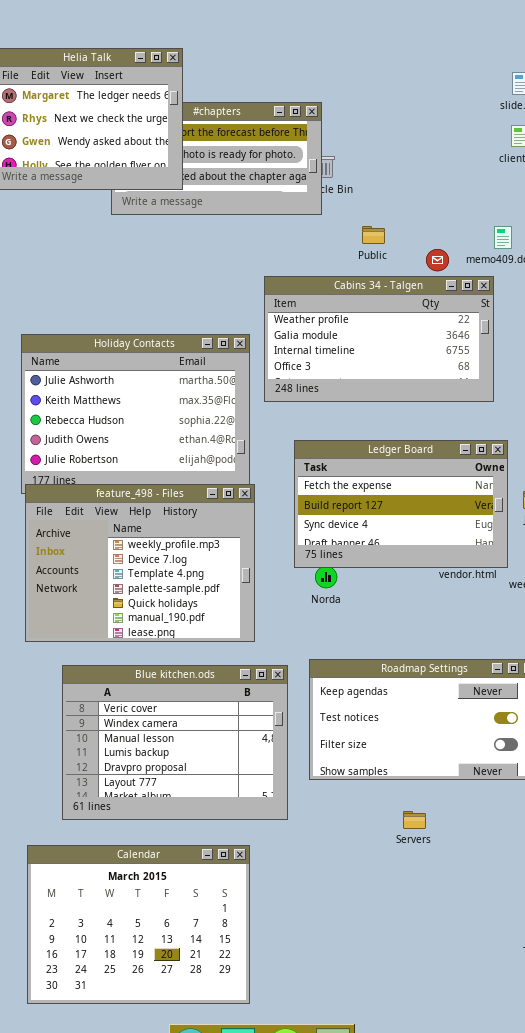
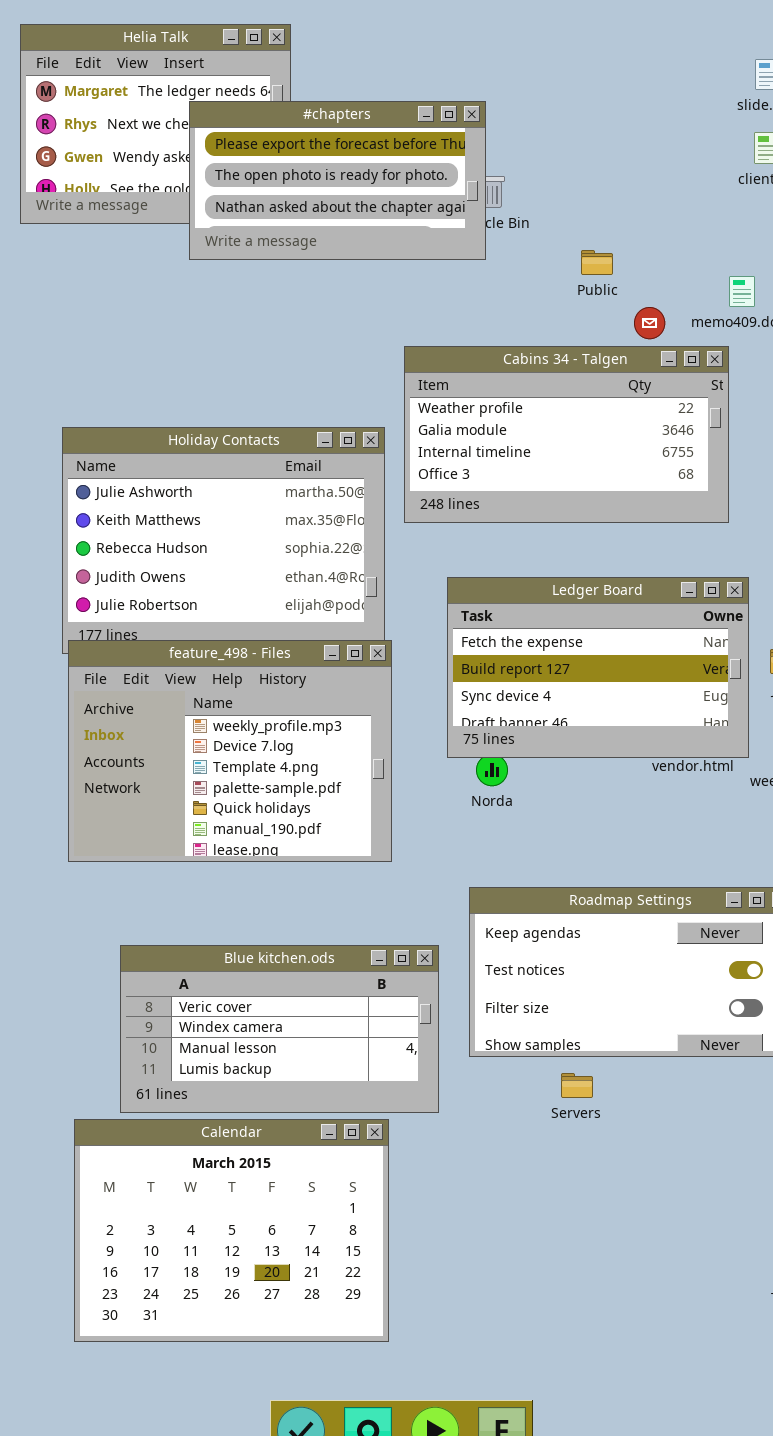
#chapters: [111,102,322,215] -> [189,101,486,260], raised
Public: [362,226,385,244] -> [581,250,613,275], moved
Blue kitchen.ods: [62,665,288,820] -> [120,945,439,1113], resized
Servers: [403,811,426,829] -> [561,1073,593,1098], moved
Calendar: [27,845,250,1004] -> [74,1119,389,1342], moved

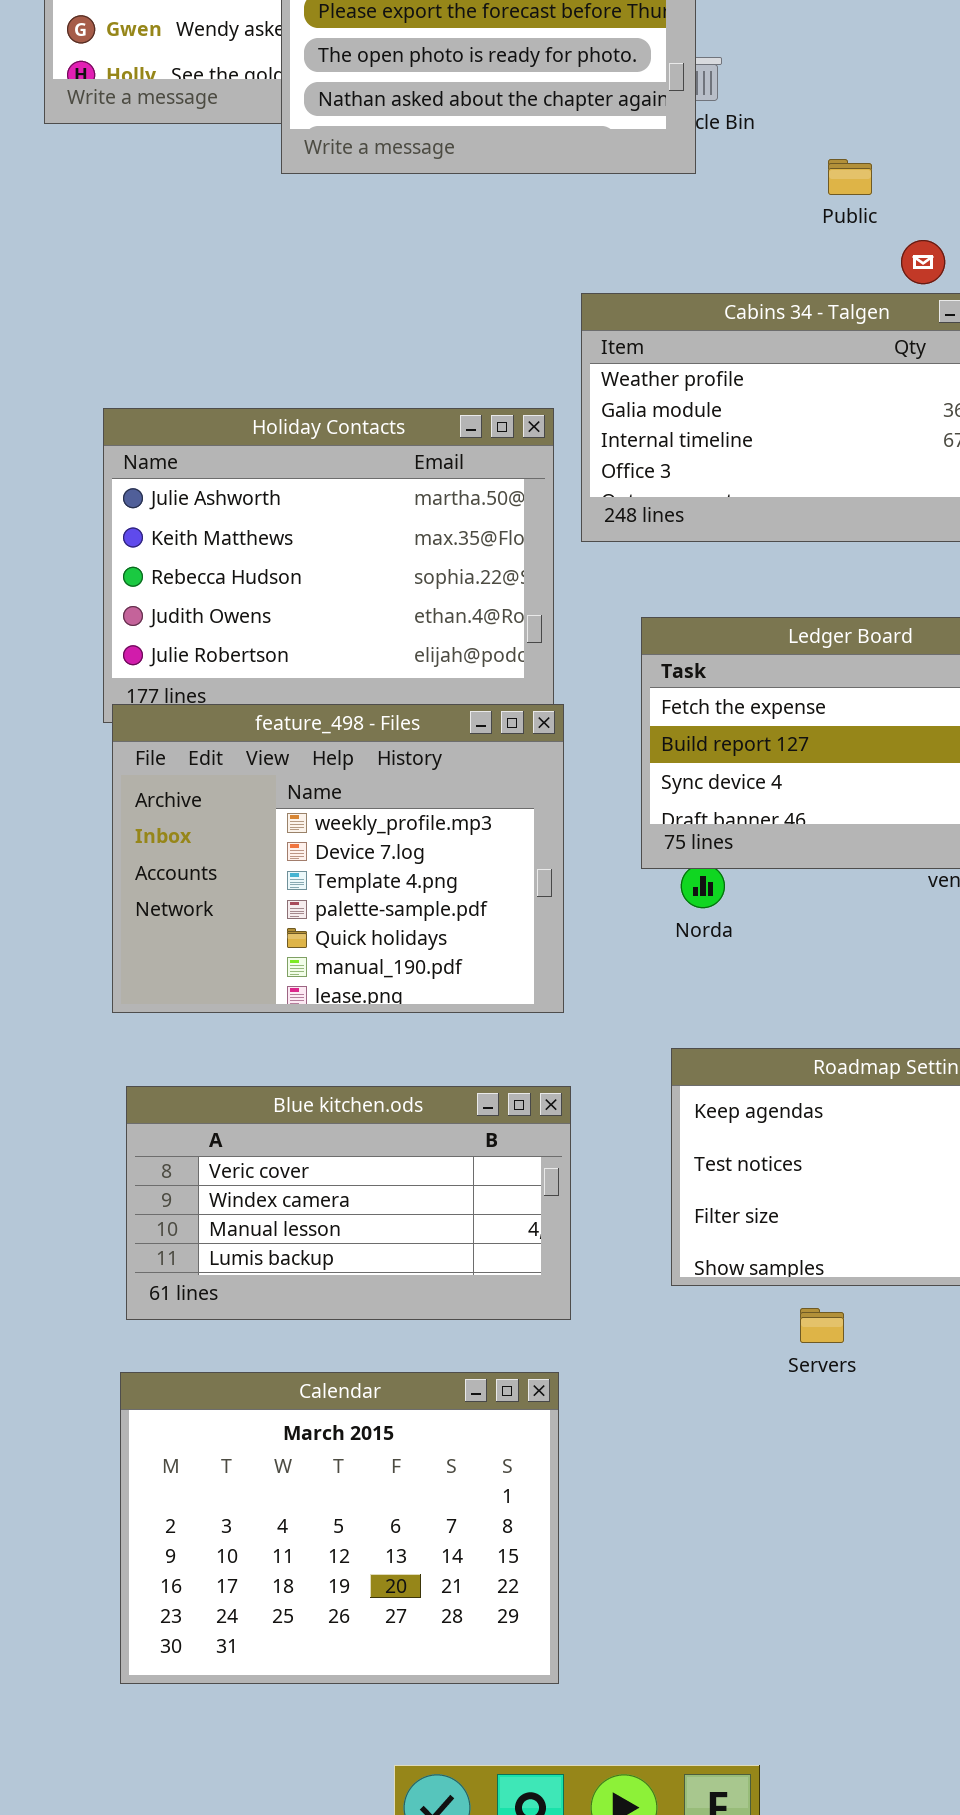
Blue kitchen.ods: [120,945,439,1113] -> [126,1086,571,1320], moved

